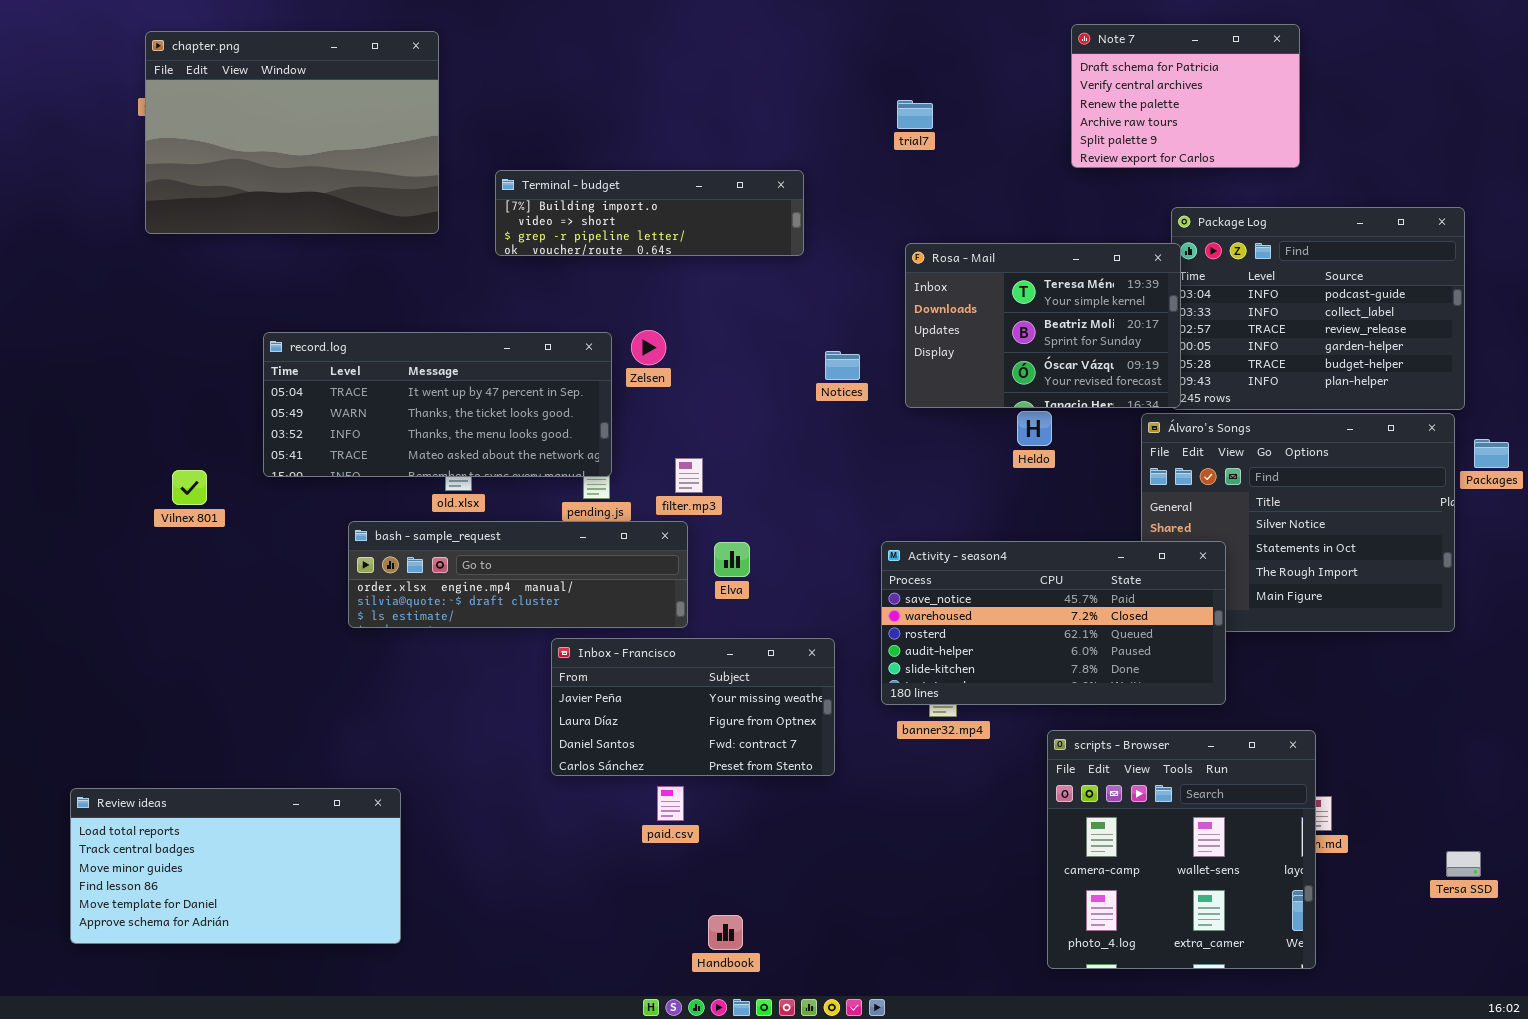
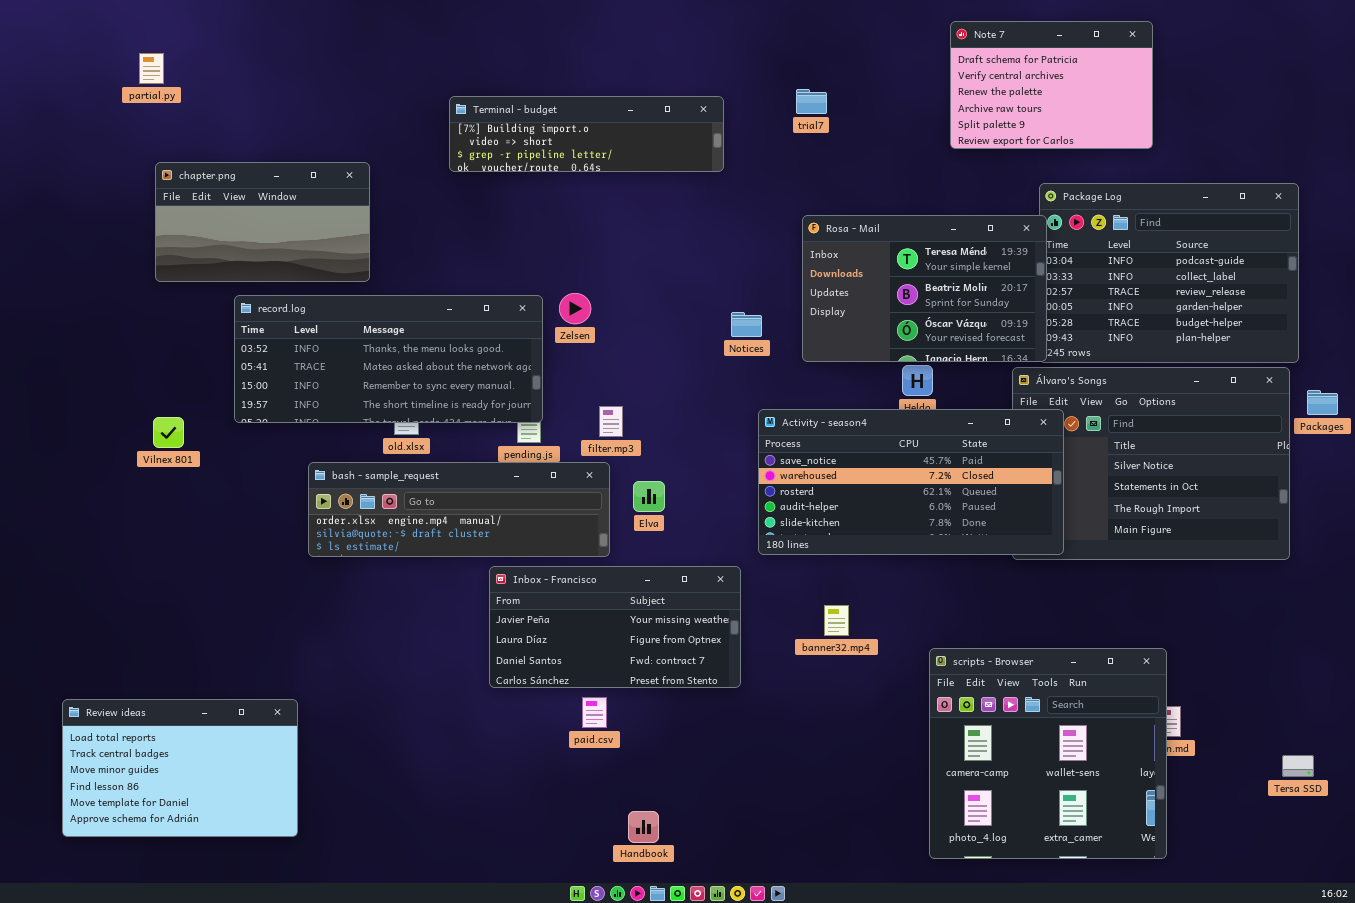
chapter.png: [145,31,439,234] -> [155,162,370,282], moved, resized
Terminal - budget: [495,170,804,256] -> [449,96,724,172], moved
record.log: [263,332,612,477] -> [234,295,543,423], scrolled down 2 rows
Activity - season4: [881,541,1226,705] -> [758,409,1064,555], moved
Review ideas: [70,788,401,944] -> [62,699,298,837], resized

